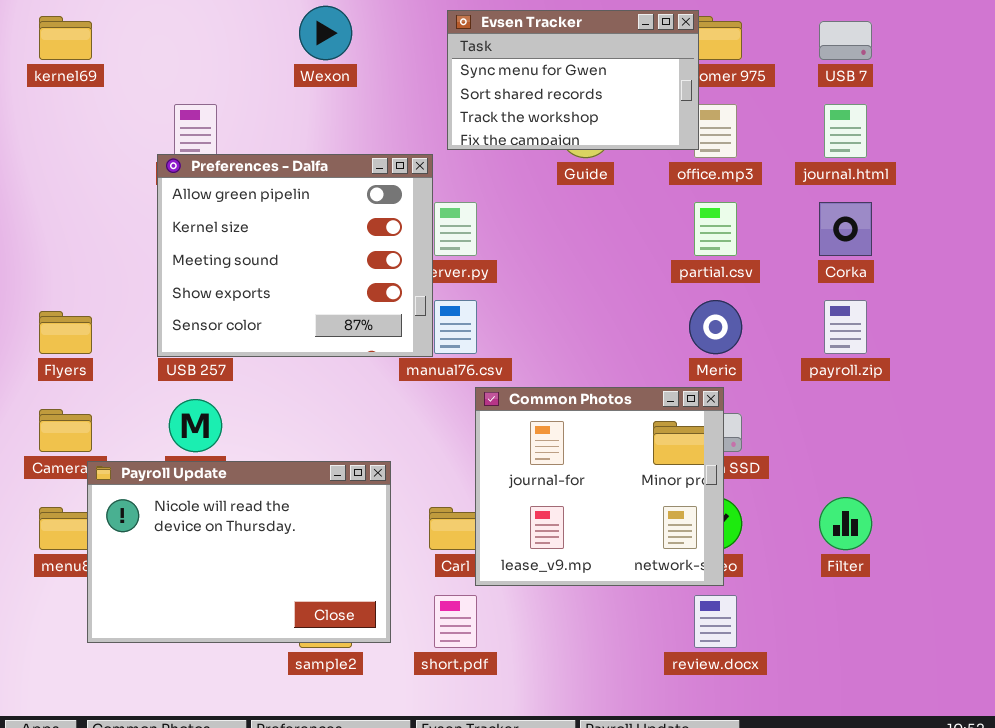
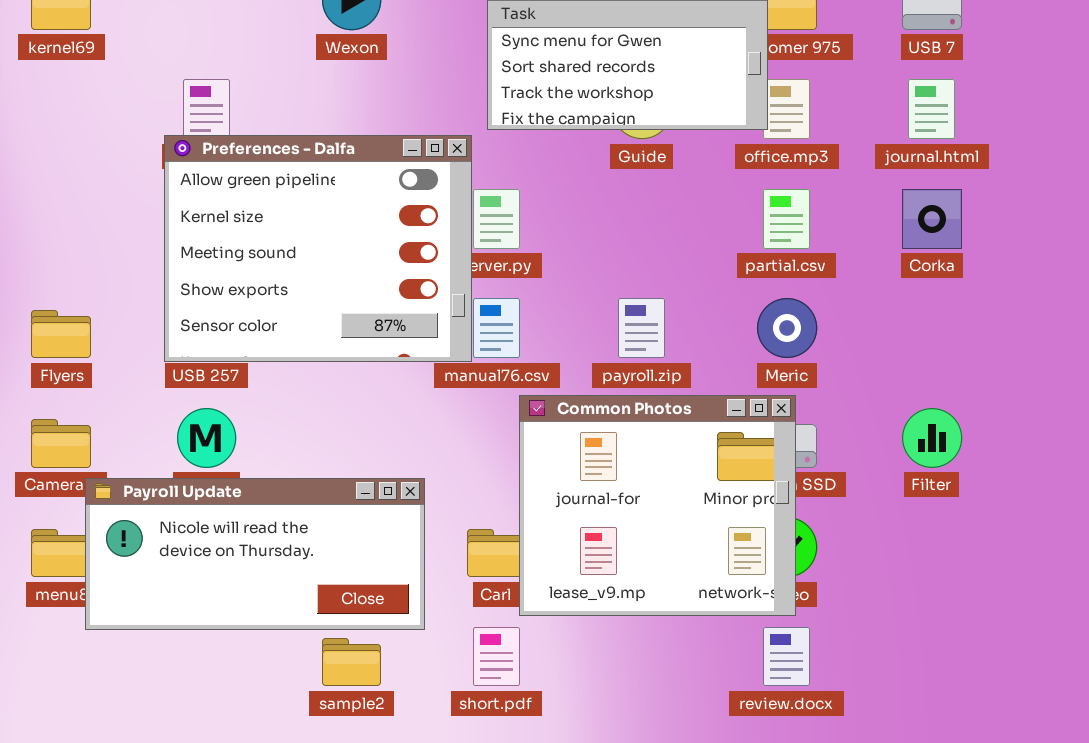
payroll.zip: [824,300,867,354] -> [618,298,665,358], moved
Payroll Update: [87,461,391,643] -> [85,478,425,630], resized
Filter: [819,497,872,550] -> [902,408,962,468], moved

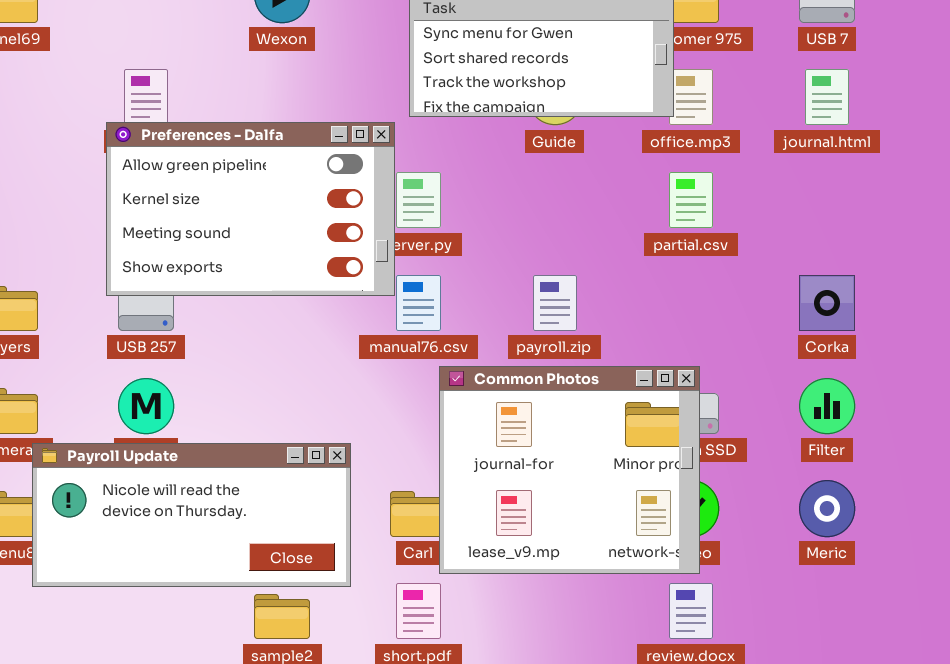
Preferences - Dalfa: [164,135,472,362] -> [106,122,395,296], resized
Corka: [902,189,962,249] -> [799,275,855,331], moved
Meric: [757,298,817,358] -> [799,480,855,537], moved

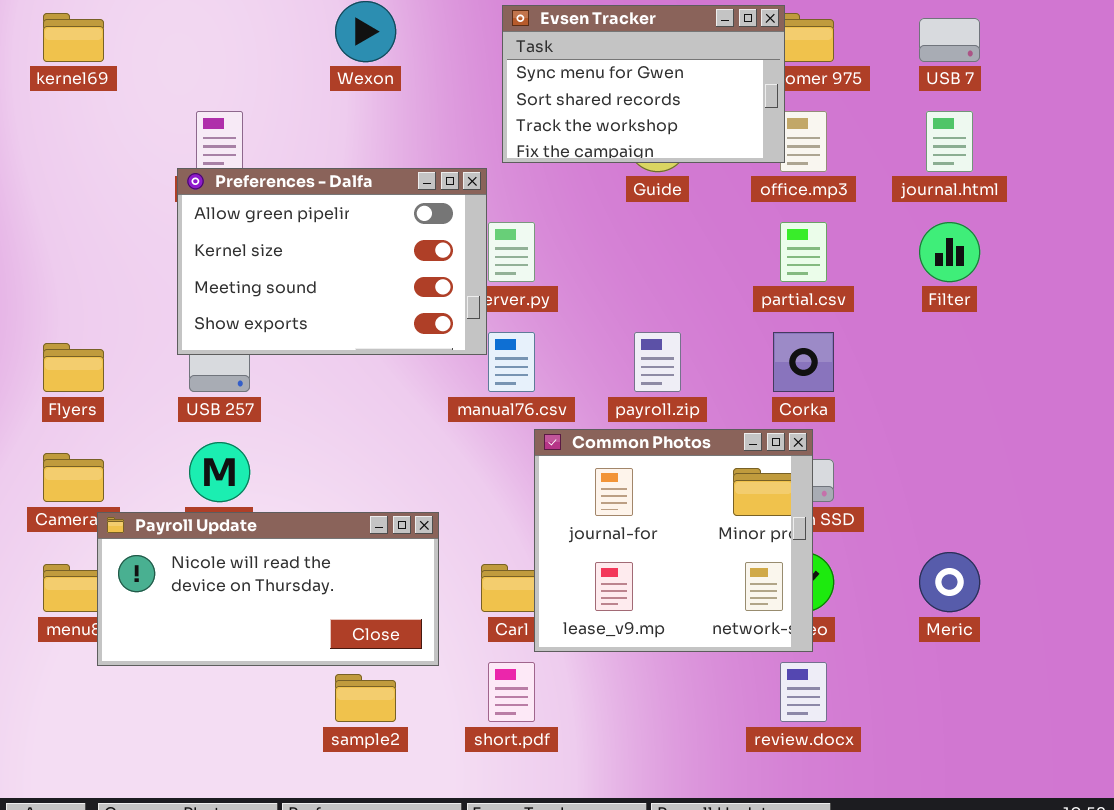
Corka: [799,275,855,331] -> [773,332,834,392], moved
Filter: [799,378,855,434] -> [919,222,980,282], moved

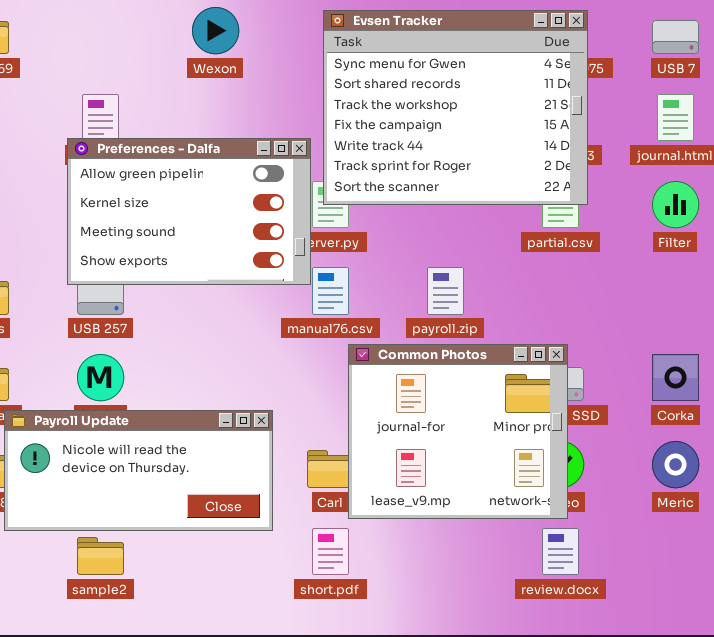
Evsen Tracker: [502,5,785,163] -> [323,10,588,205], resized
Corka: [773,332,834,392] -> [652,354,699,401], moved
sample2: [335,674,396,722] -> [77,537,124,575], moved

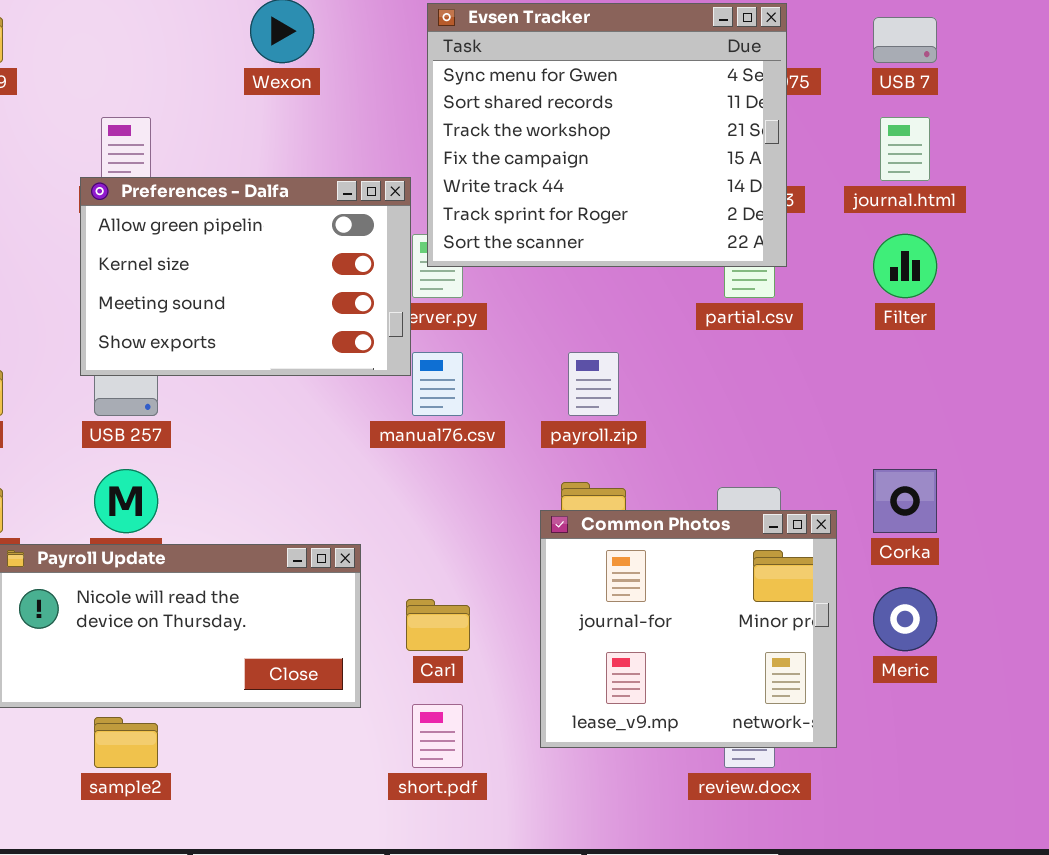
Common Photos: [348,344,568,519] -> [540,510,837,748], moved

